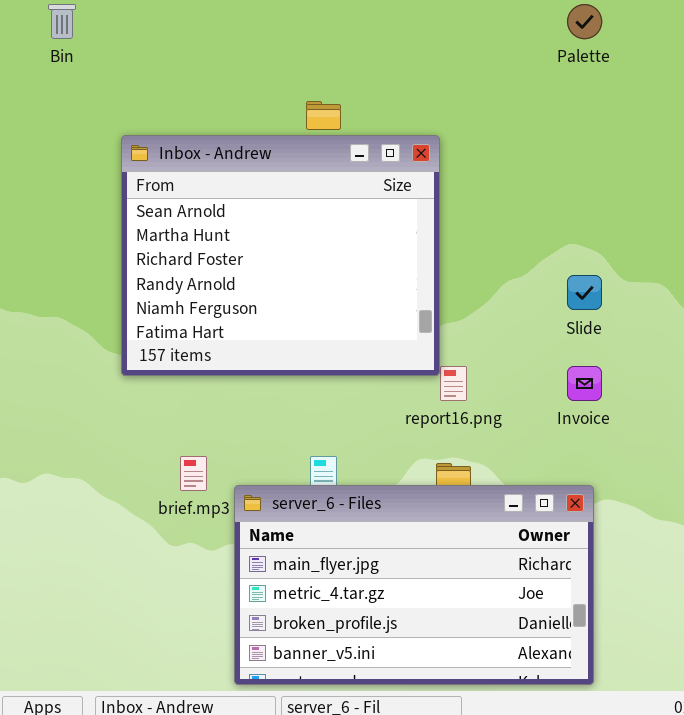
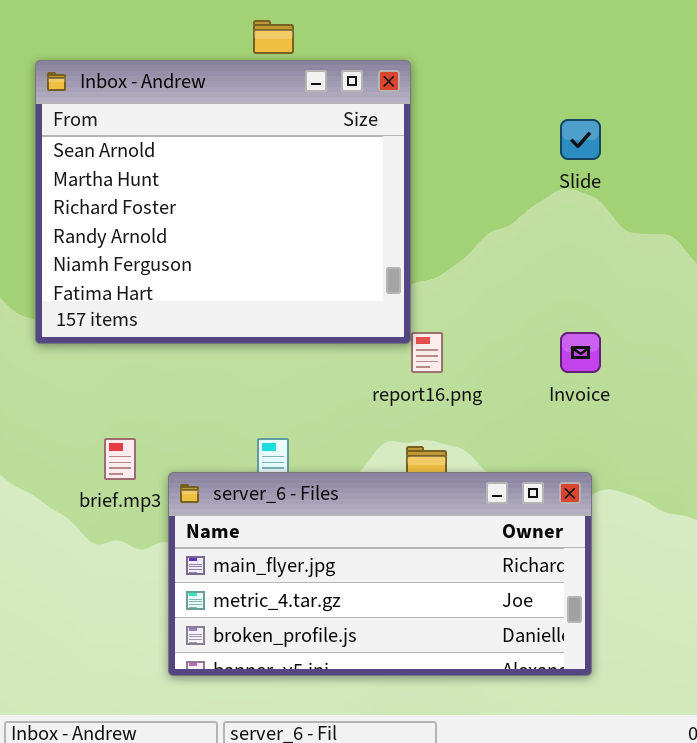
Slide: [567,275,602,310] -> [560,119,601,160], moved
server_6 - Files: [234,485,594,685] -> [168,472,592,676], resized

